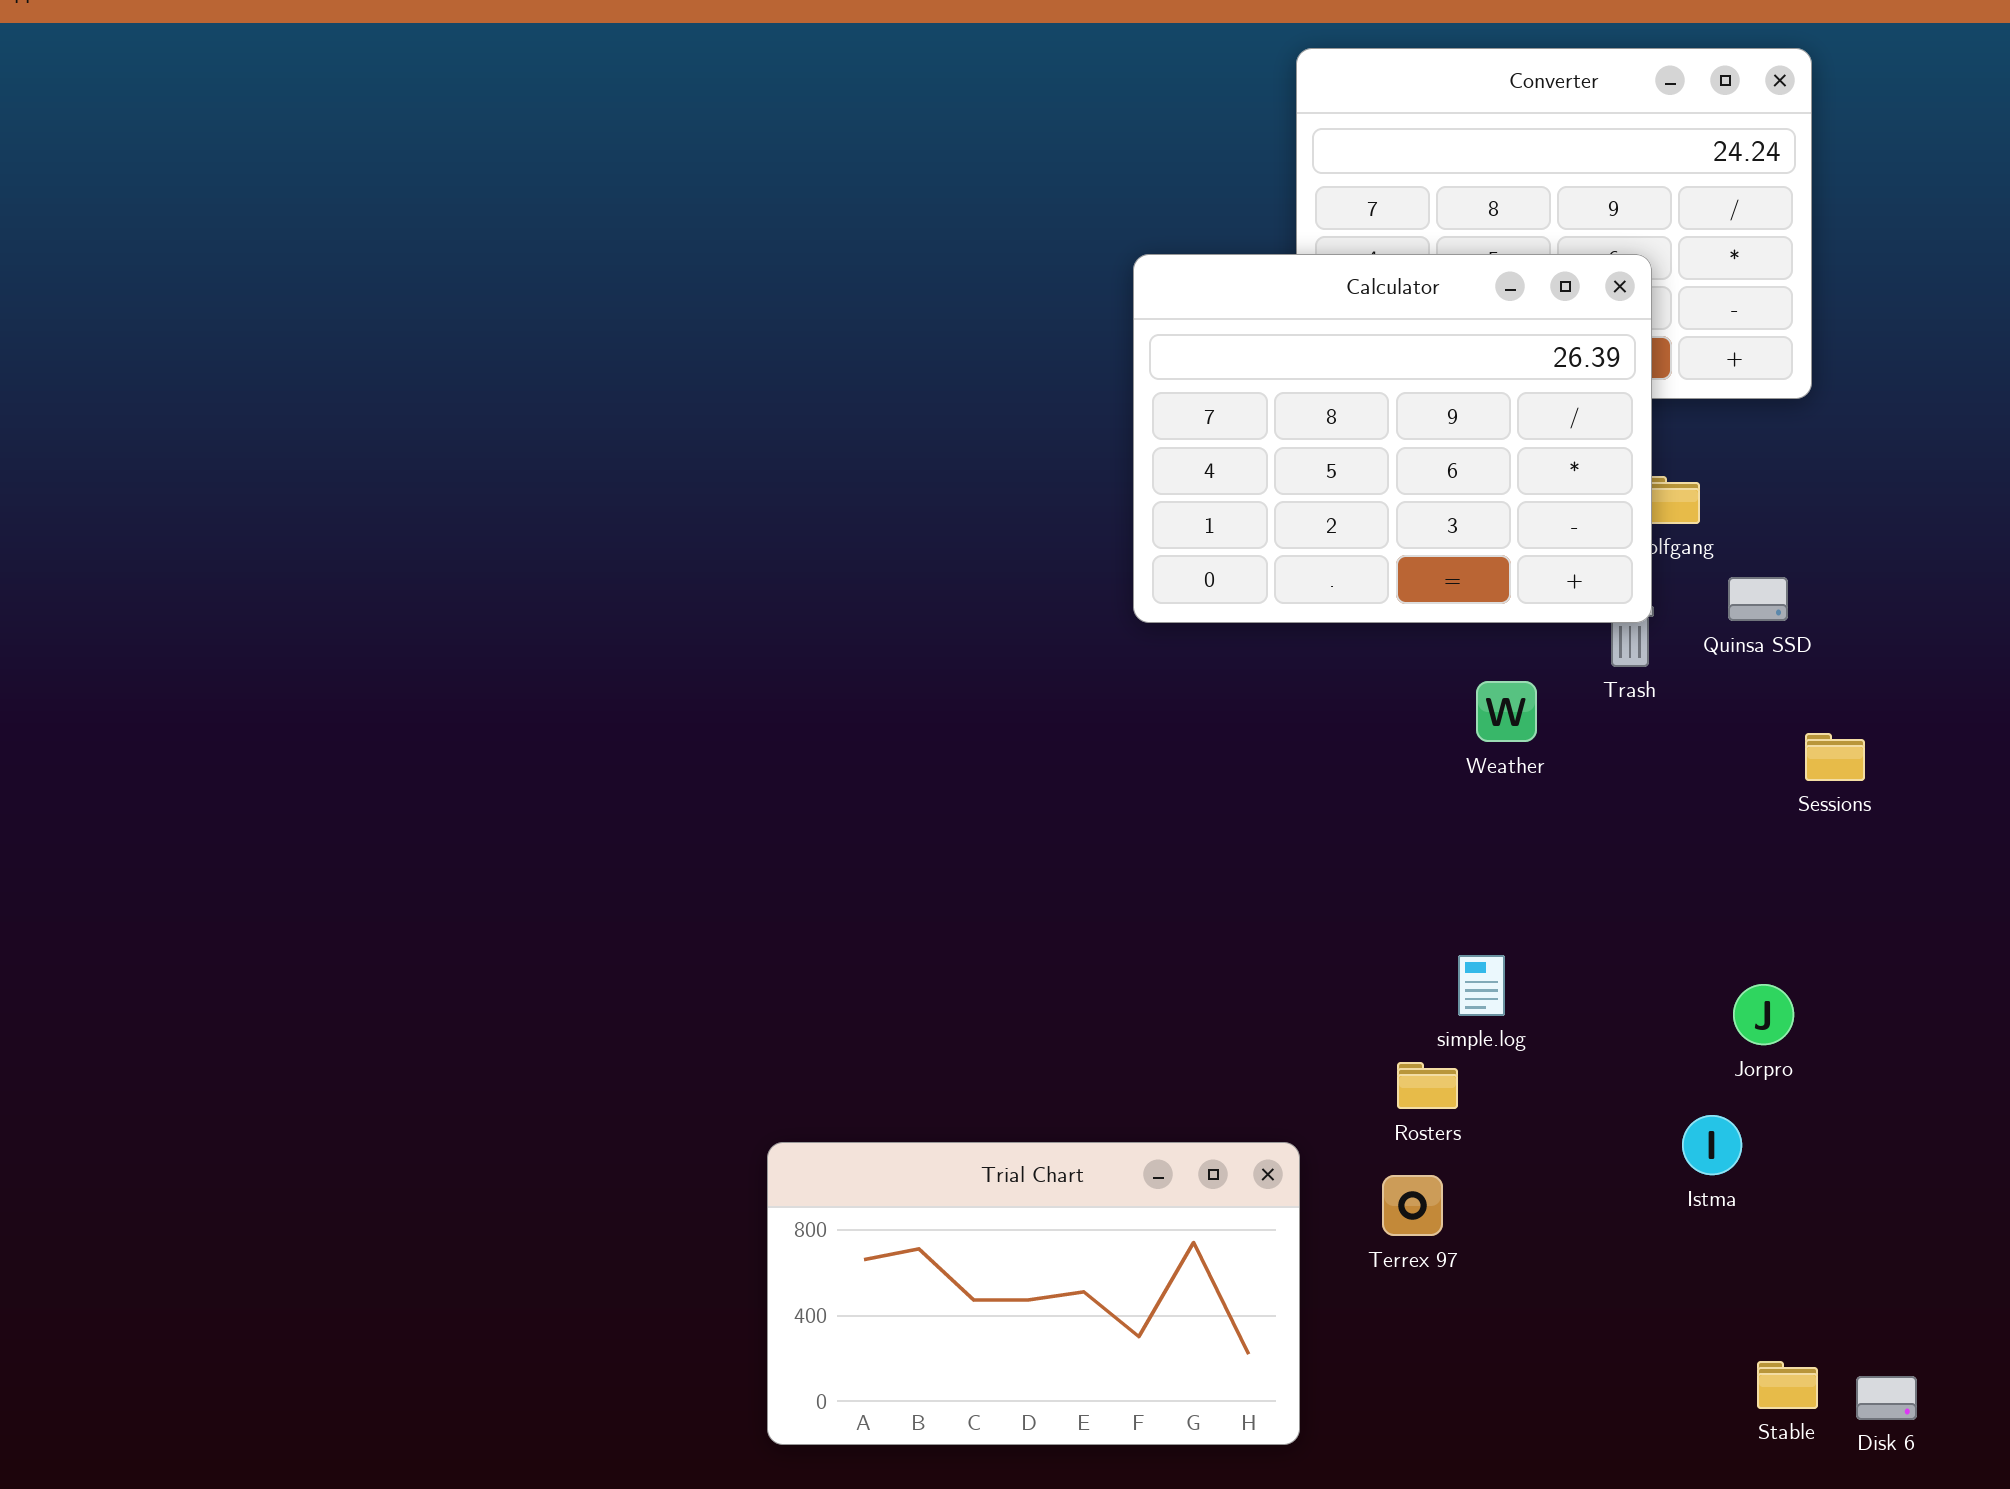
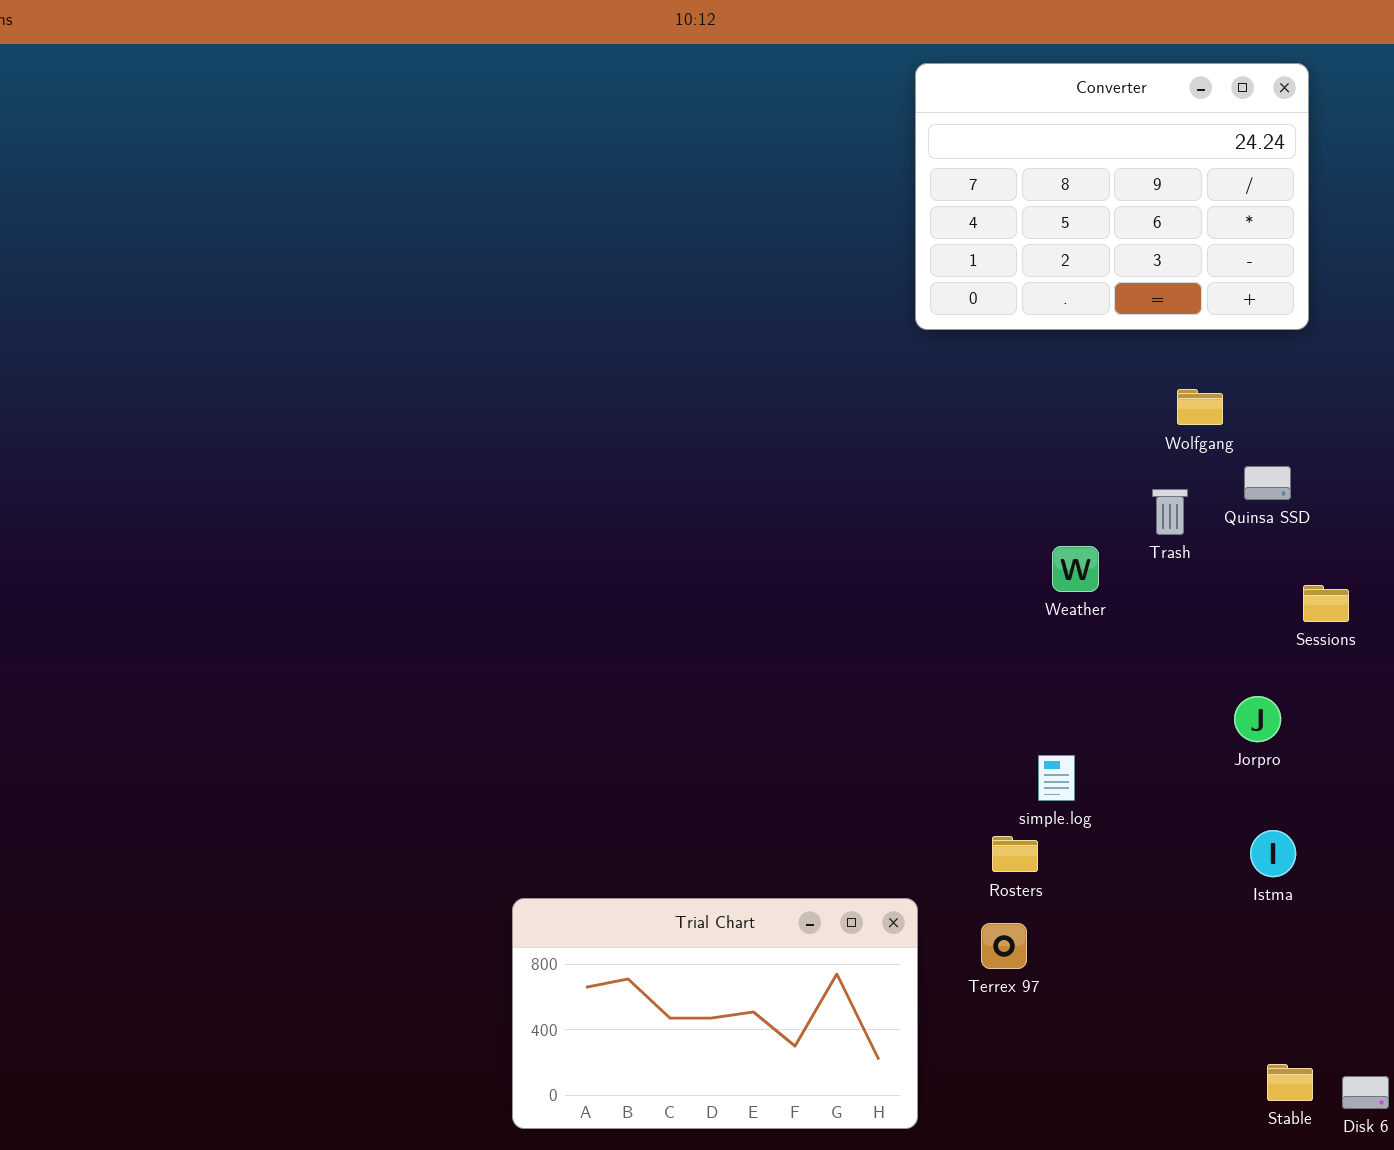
Calculator: [1133,254,1652,623] -> none, closed
Jorpro: [1733,984,1794,1045] -> [1234,696,1281,742], moved
Istma: [1682,1115,1742,1175] -> [1250,830,1296,877], moved

